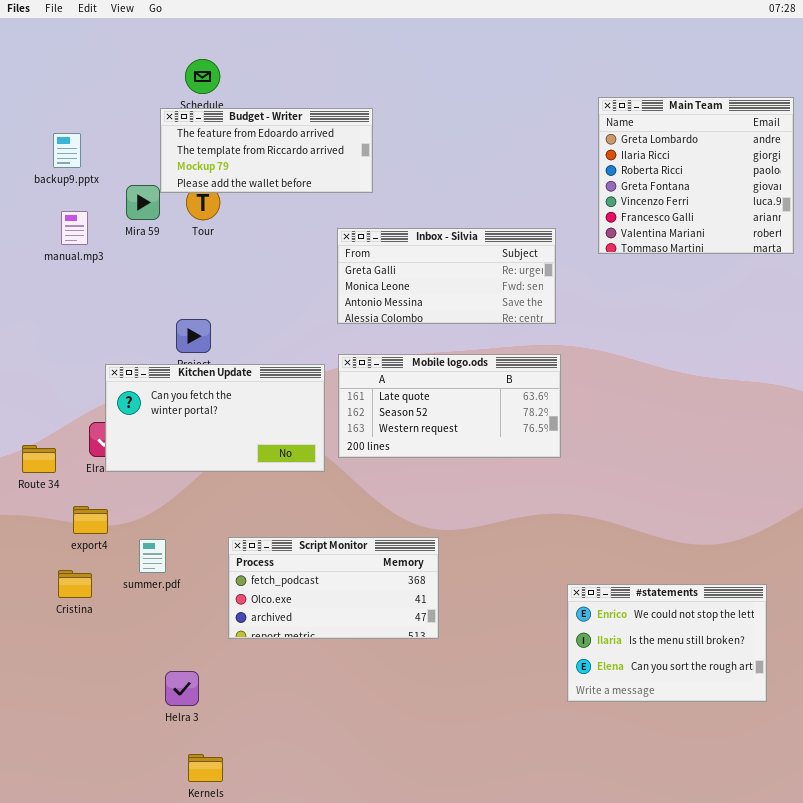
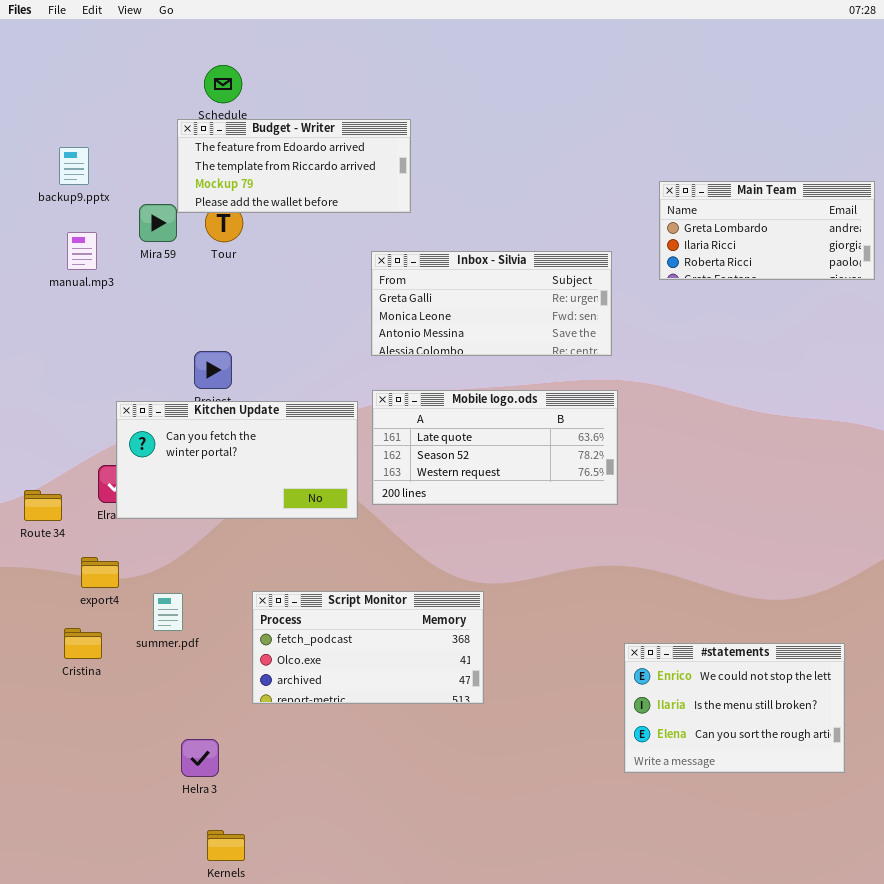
Main Team: [598,97,794,254] -> [659,181,875,280], resized

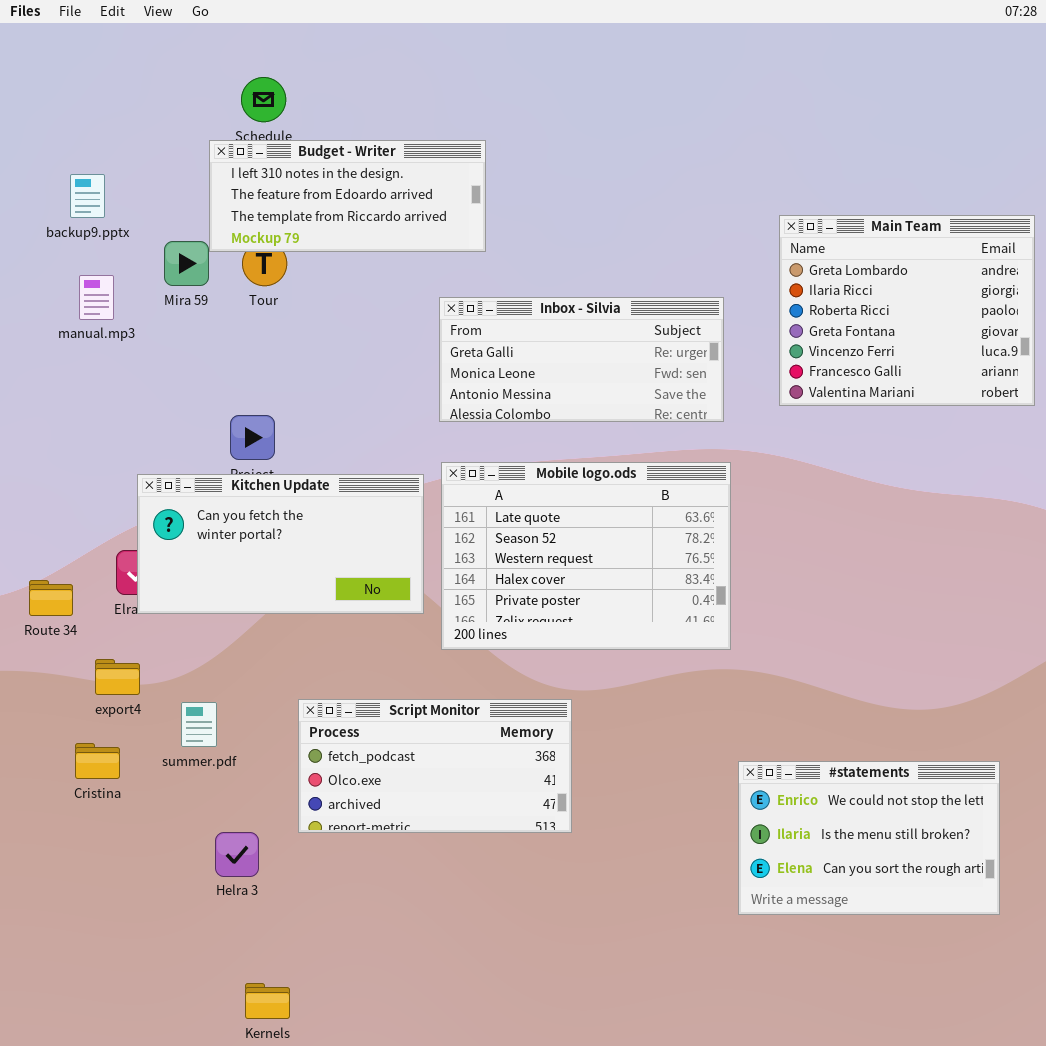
Budget - Writer: [177,119,411,213] -> [209,140,486,252], scrolled up 1 row
Main Team: [659,181,875,280] -> [779,215,1035,406], resized
Mobile logo.ods: [372,390,618,505] -> [441,462,731,650], resized
Helra 3: [181,739,219,777] -> [215,832,259,877], moved

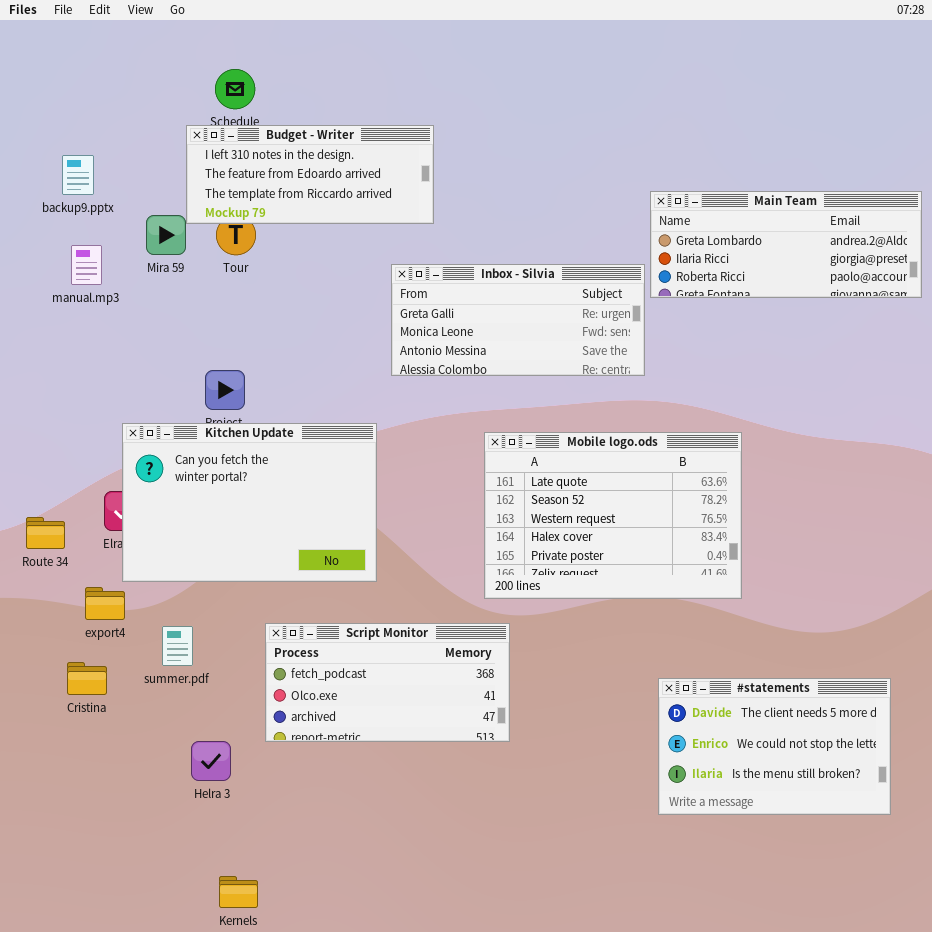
Main Team: [779,215,1035,406] -> [650,191,922,298], resized
Mobile logo.ods: [441,462,731,650] -> [484,432,742,599], moved
Kitchen Update: [137,474,424,614] -> [122,423,377,582], resized
#statements: [738,761,1000,915] -> [658,678,891,815], scrolled up 1 row

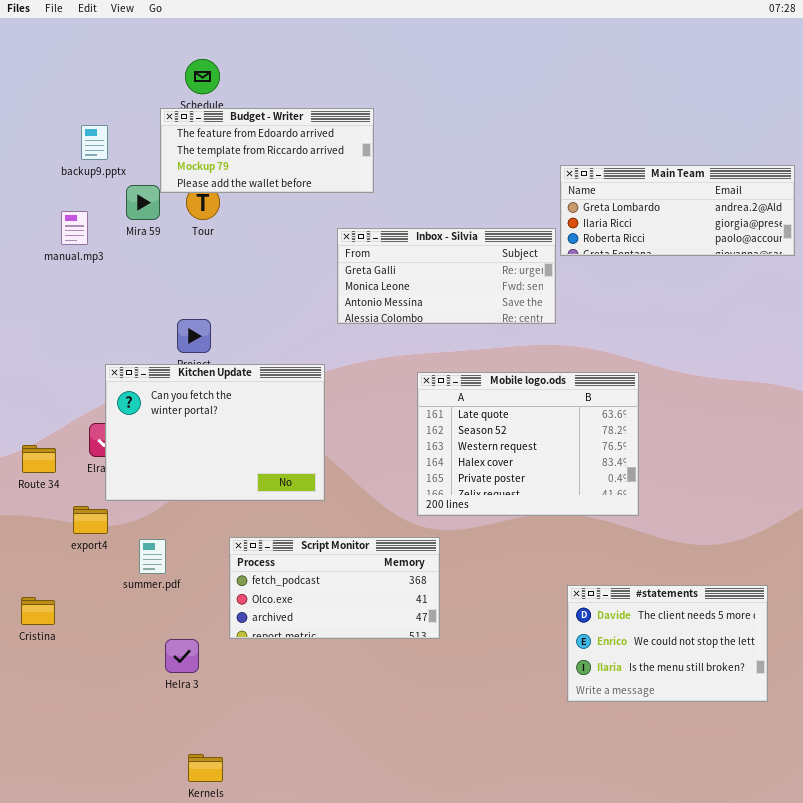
Budget - Writer: [186,125,434,224] -> [160,108,374,193], scrolled down 1 row
backup9.pptx: [62,155,94,195] -> [81,125,108,160], moved
Cristina: [67,662,107,695] -> [21,597,55,625], moved

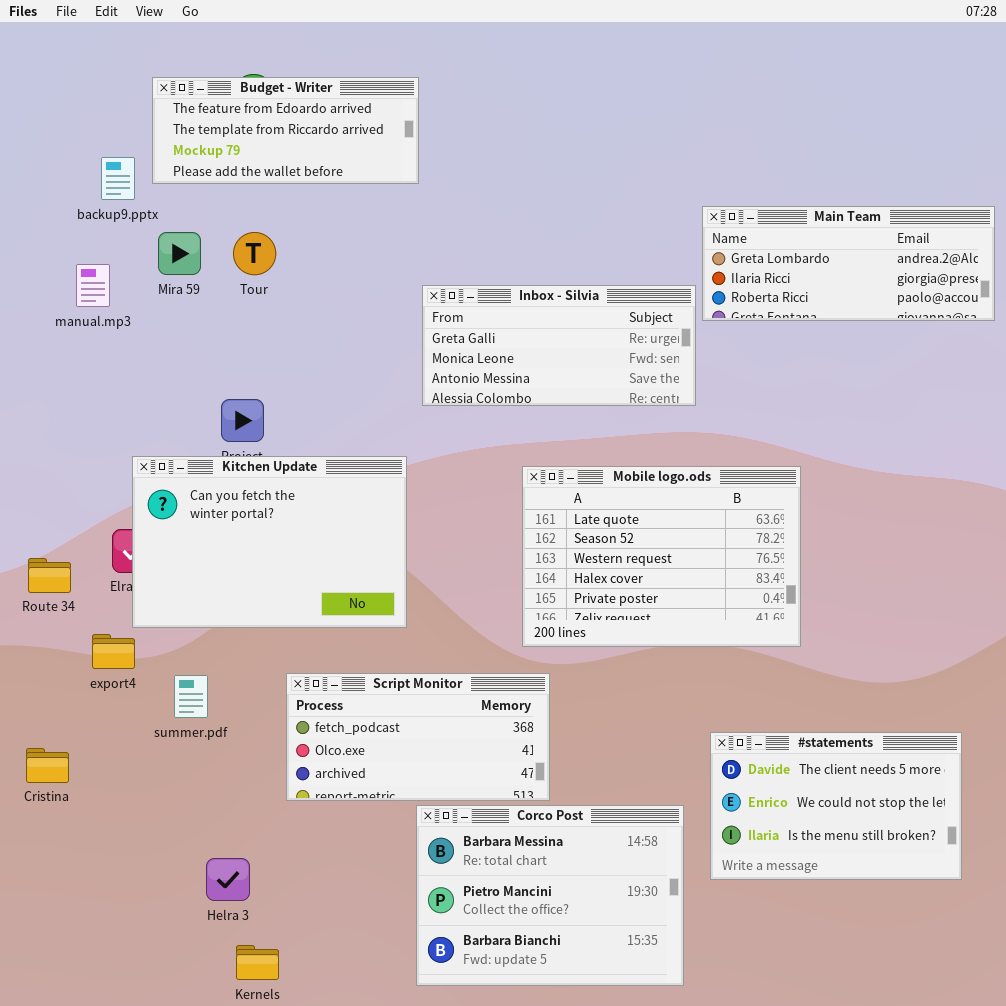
Budget - Writer: [160,108,374,193] -> [152,77,419,184], moved
Helra 3: [165,639,199,673] -> [206,858,250,901], moved
Corco Post: none -> [416,805,684,986], opened

